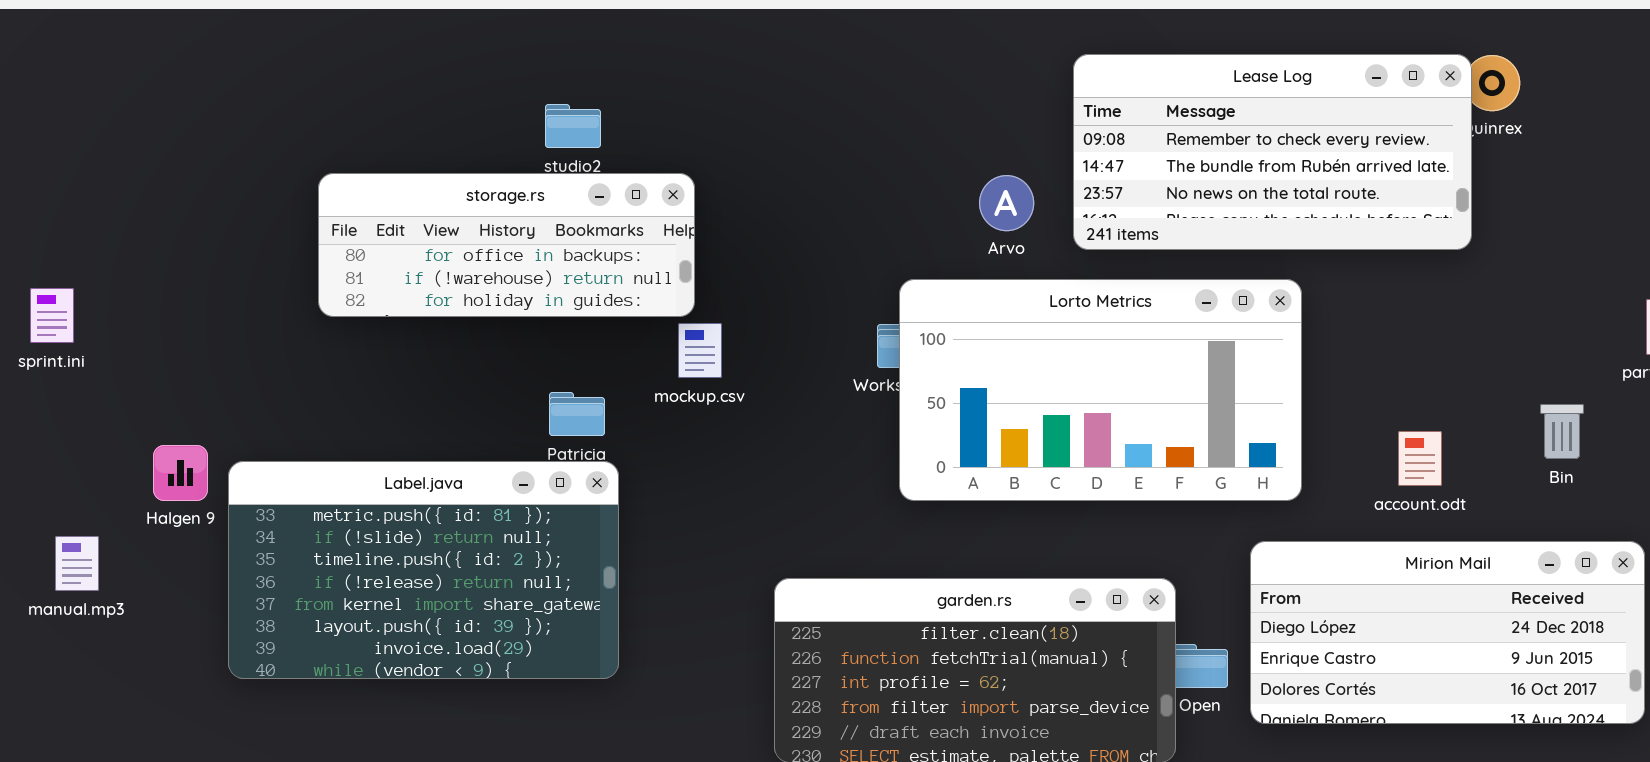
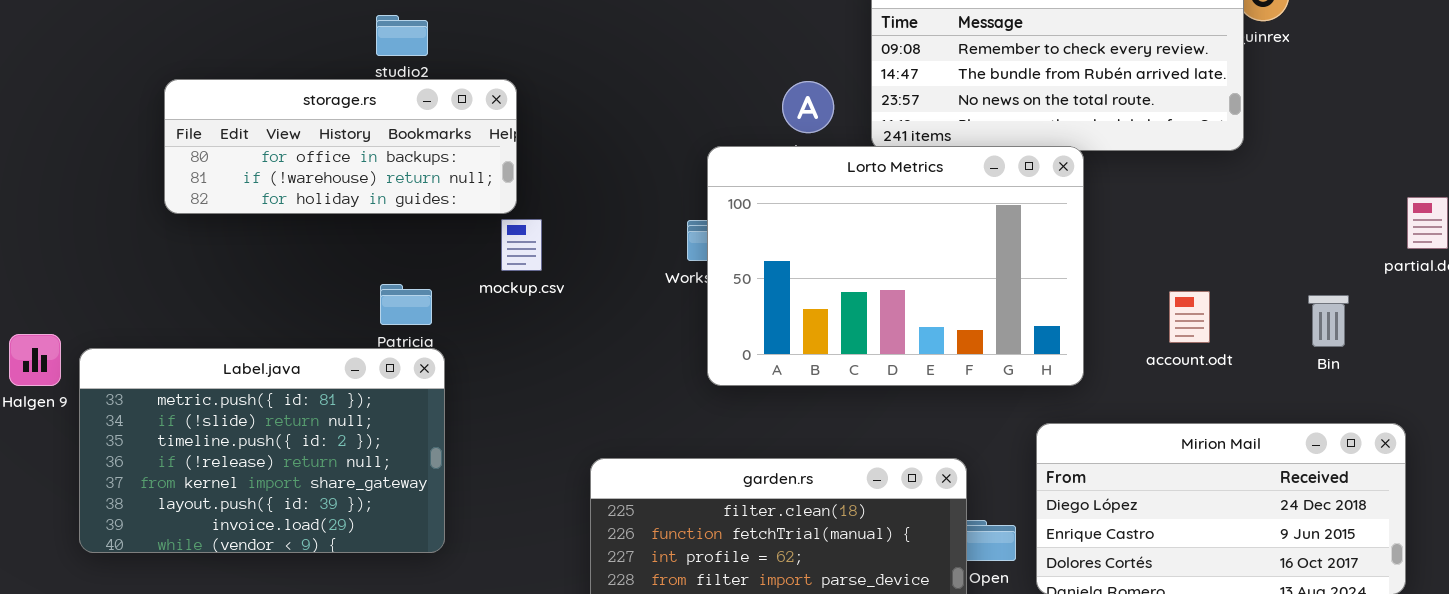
Lorto Metrics: [899,279,1302,501] -> [707,146,1084,386], resized
account.odt: [1398,431,1442,486] -> [1169,291,1210,343], moved

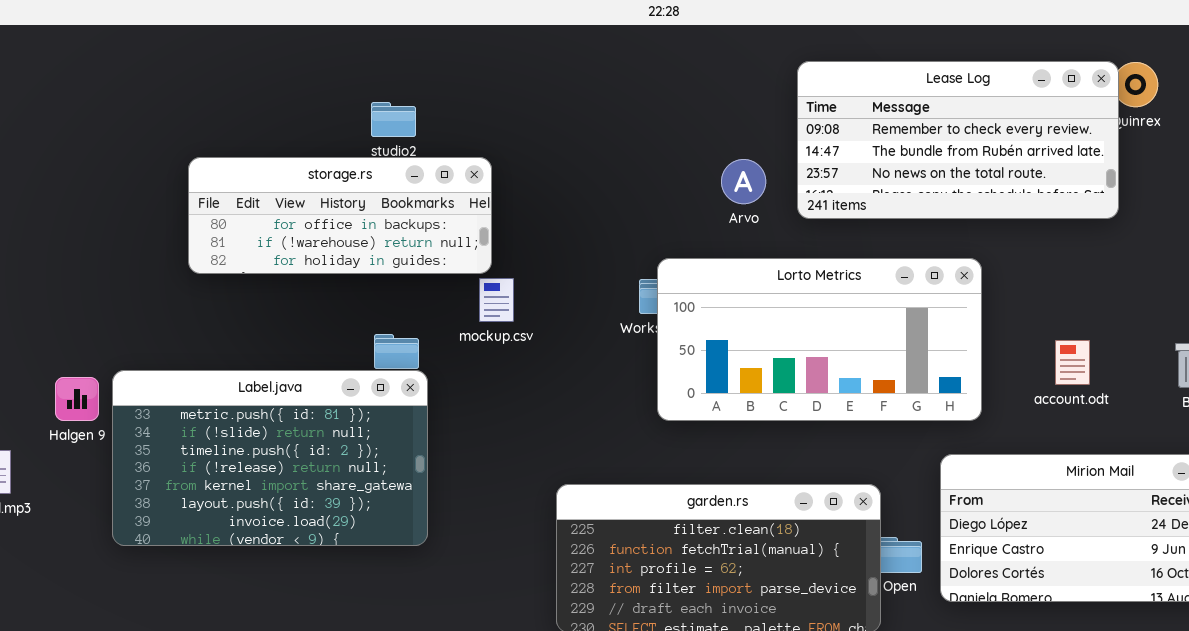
Lorto Metrics: [707,146,1084,386] -> [657,258,982,421], resized
Label.java: [79,348,445,553] -> [112,370,428,546], moved

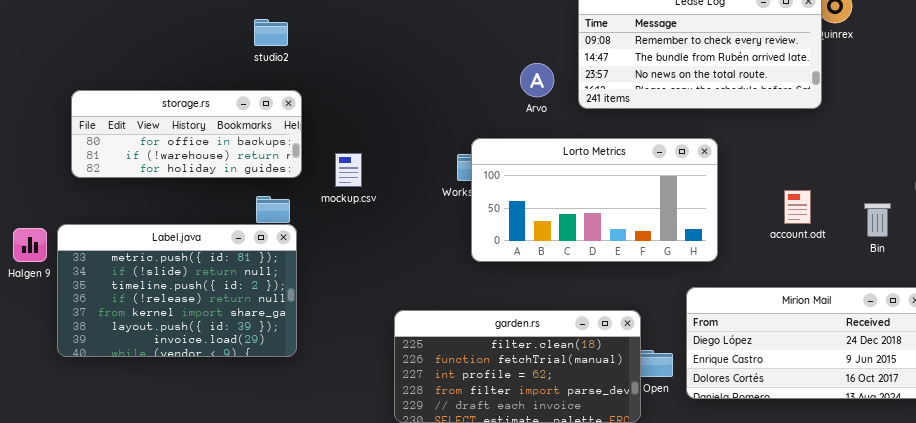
storage.rs: [188,157,492,274] -> [71,90,302,178], moved
account.odt: [1055,340,1090,385] -> [784,190,811,224], moved

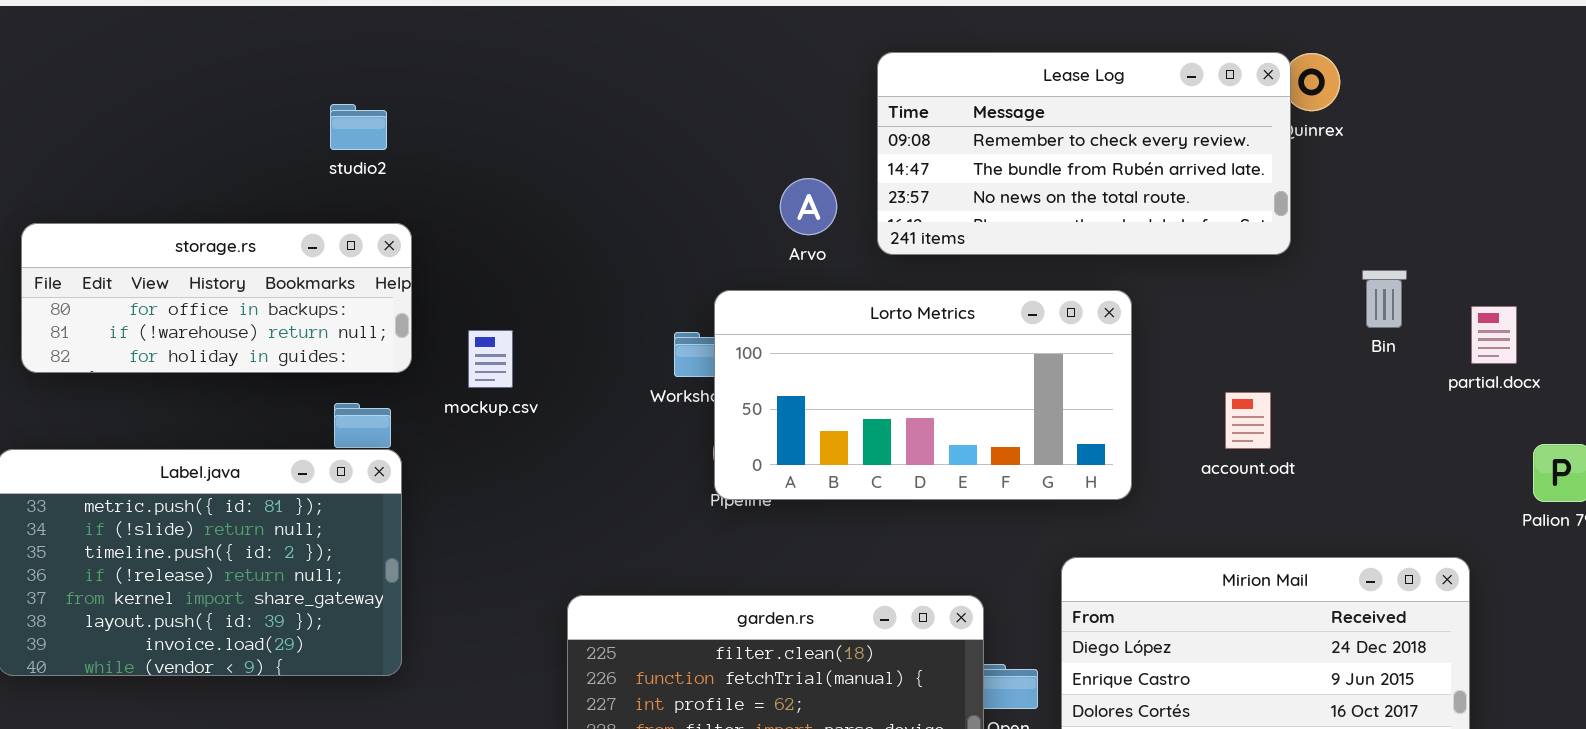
Lorto Metrics: [471,138,718,262] -> [714,290,1132,500], moved
Bin: [864,203,891,237] -> [1362,270,1407,328], moved

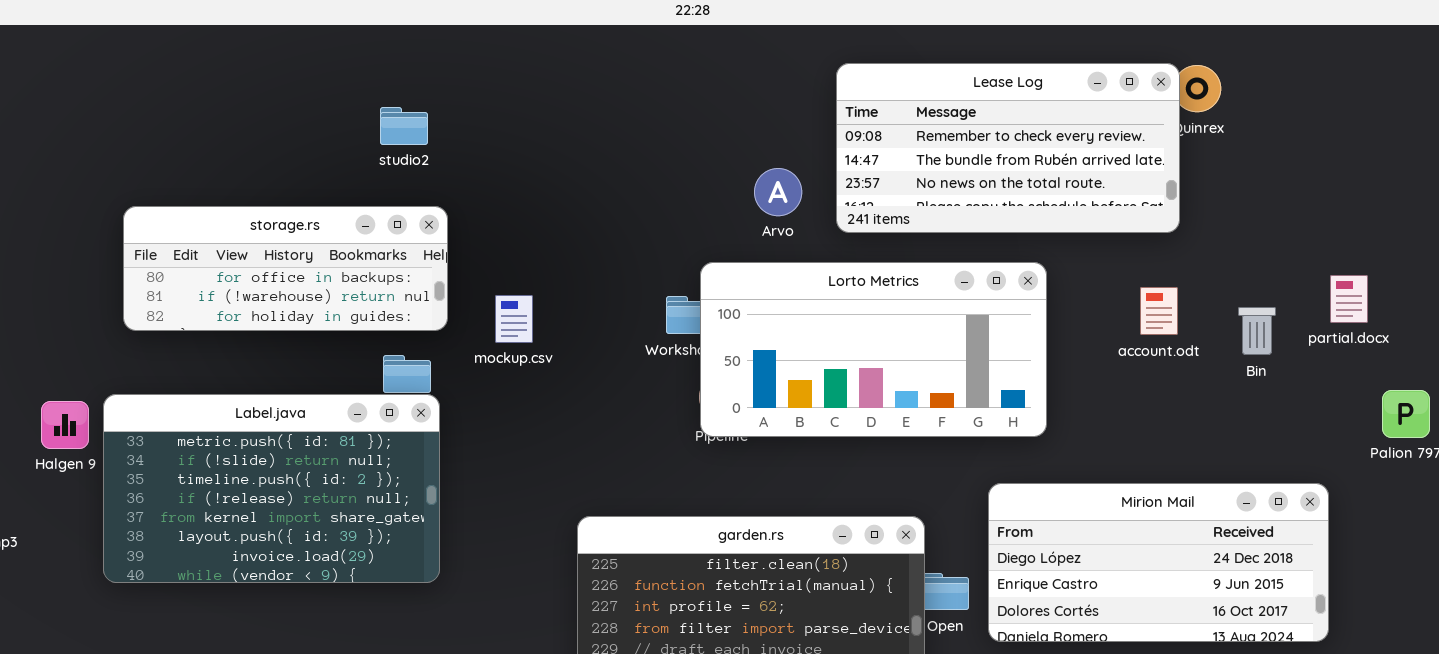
Bin: [1362,270,1407,328] -> [1238,307,1276,355], moved
account.odt: [1225,392,1271,449] -> [1140,287,1178,335], moved

